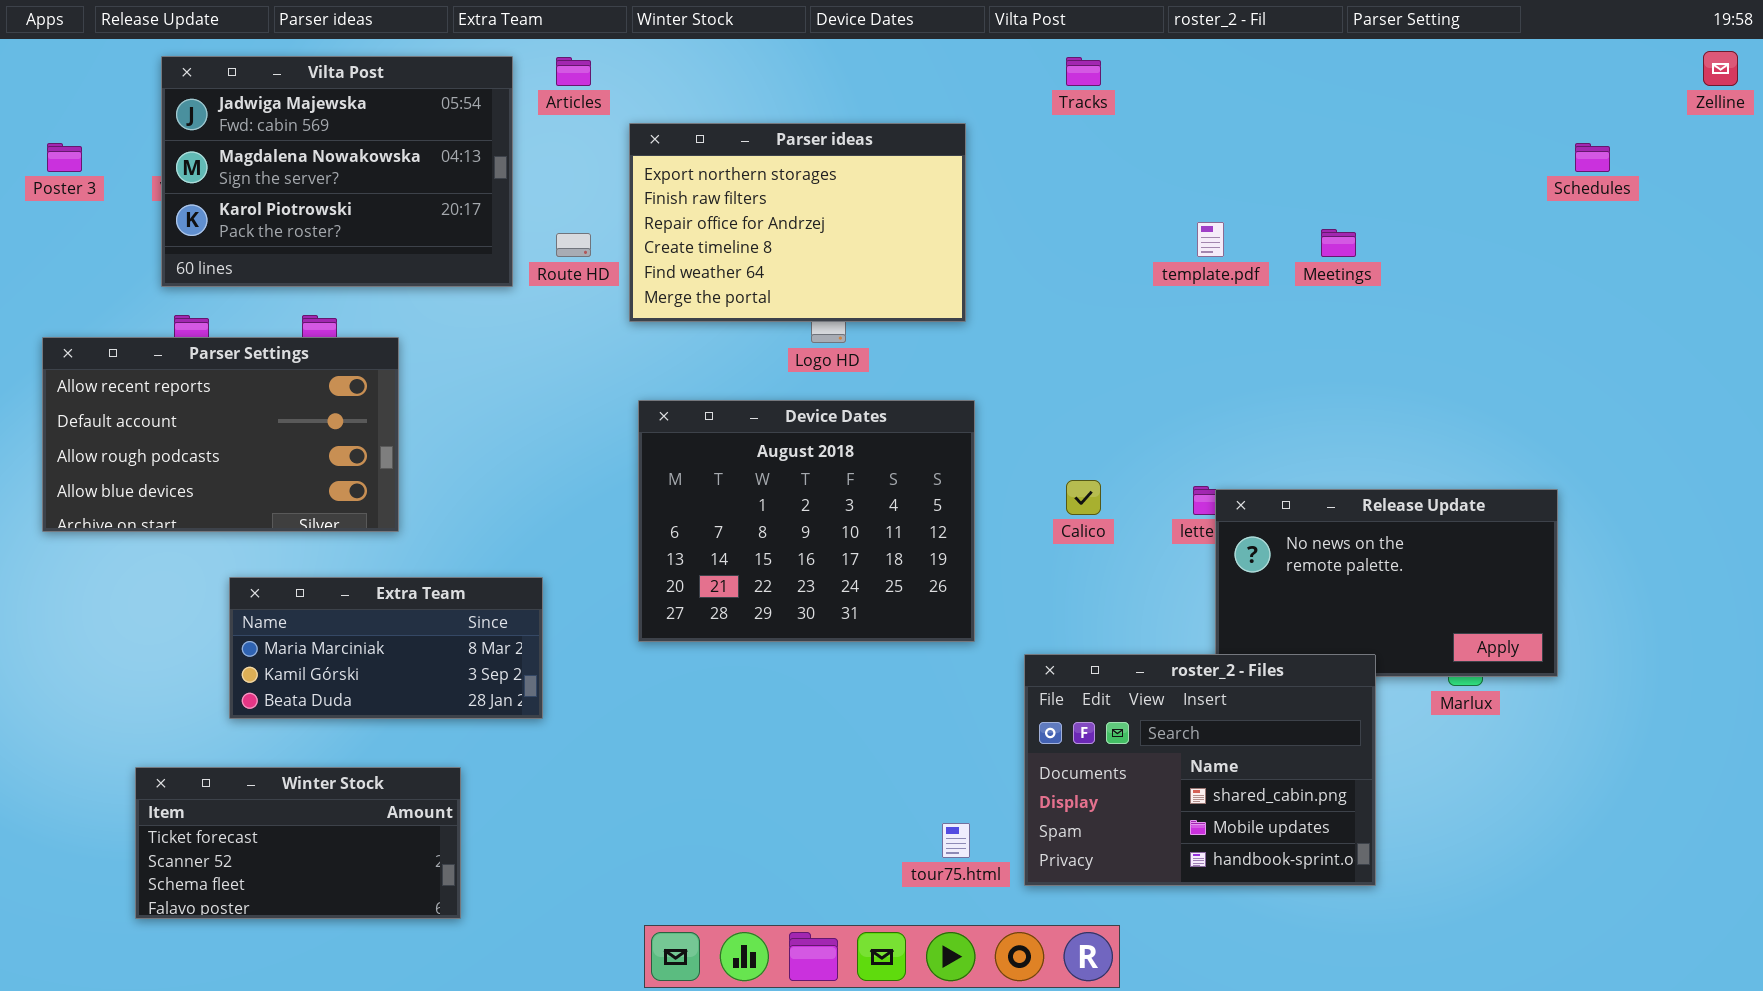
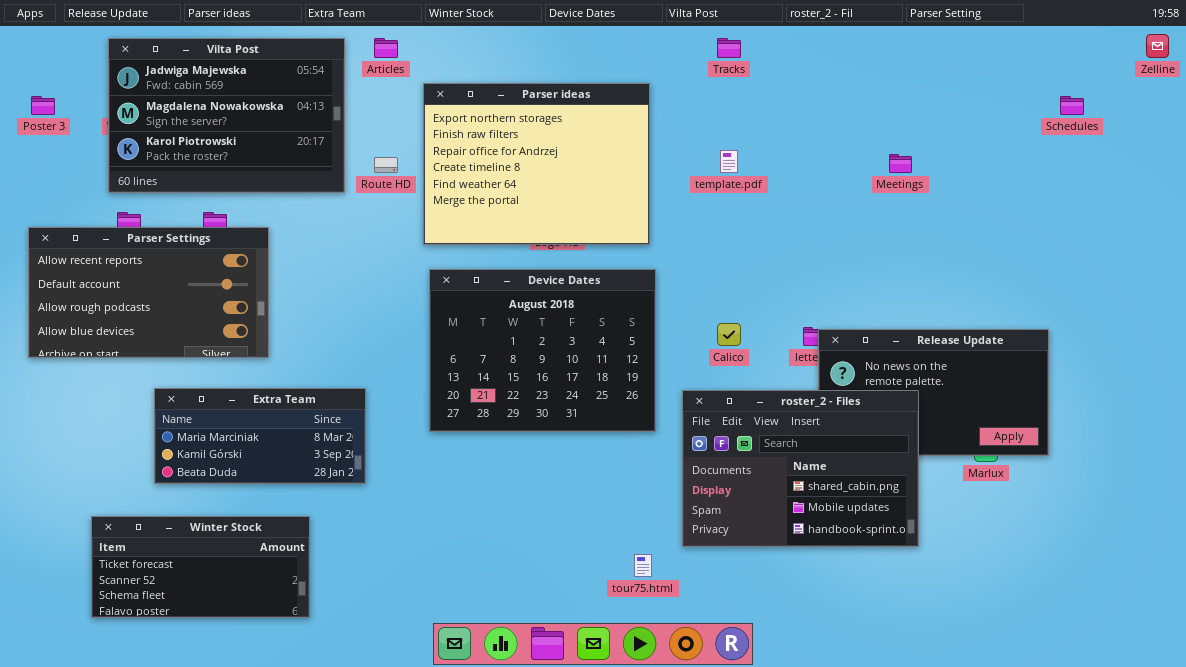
Parser ideas: [629,123,966,322] -> [423,83,650,245], resized
template.pdf: [1197,222,1224,257] -> [720,150,738,173], moved
roster_2 - Files: [1024,654,1376,886] -> [682,390,919,547], moved

